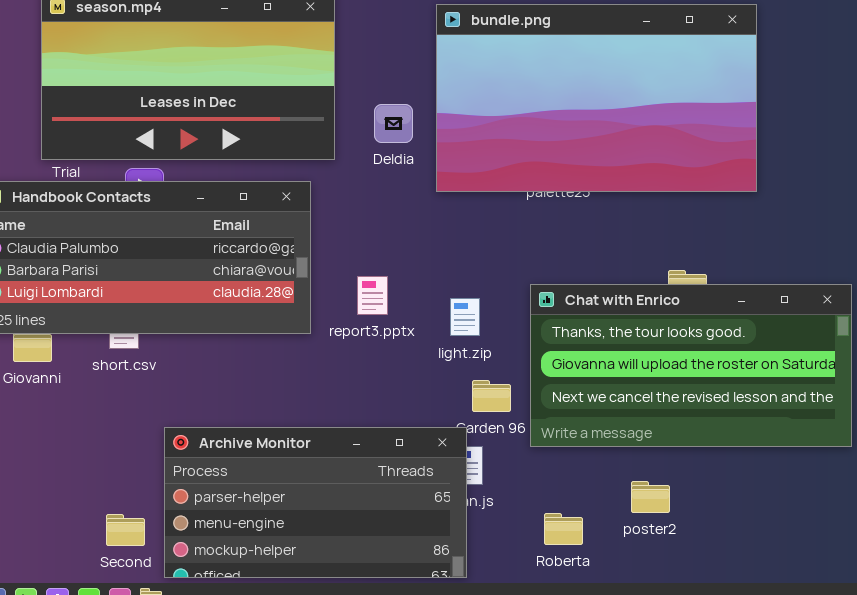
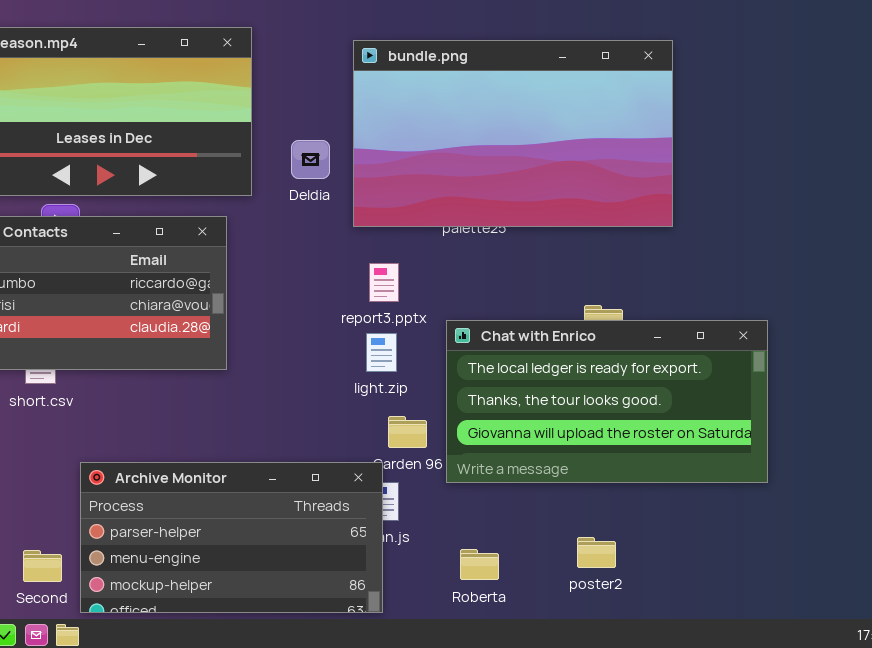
report3.pptx: [357,276,388,315] -> [369,263,399,302], moved
Chat with Enrico: [530,284,852,447] -> [446,320,768,483], scrolled up 1 row
poster2: [631,481,670,513] -> [577,537,616,568], moved

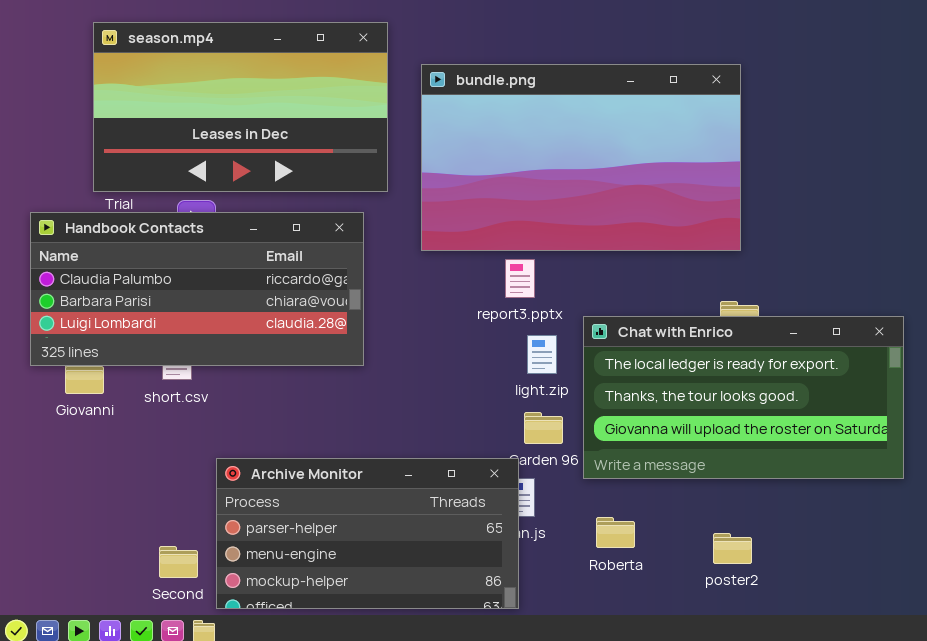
bundle.png: [353,40,673,227] -> [421,64,741,251], moved
light.zip: [366,333,397,372] -> [527,335,557,374], moved
Roberta: [460,549,499,580] -> [596,517,635,548], moved

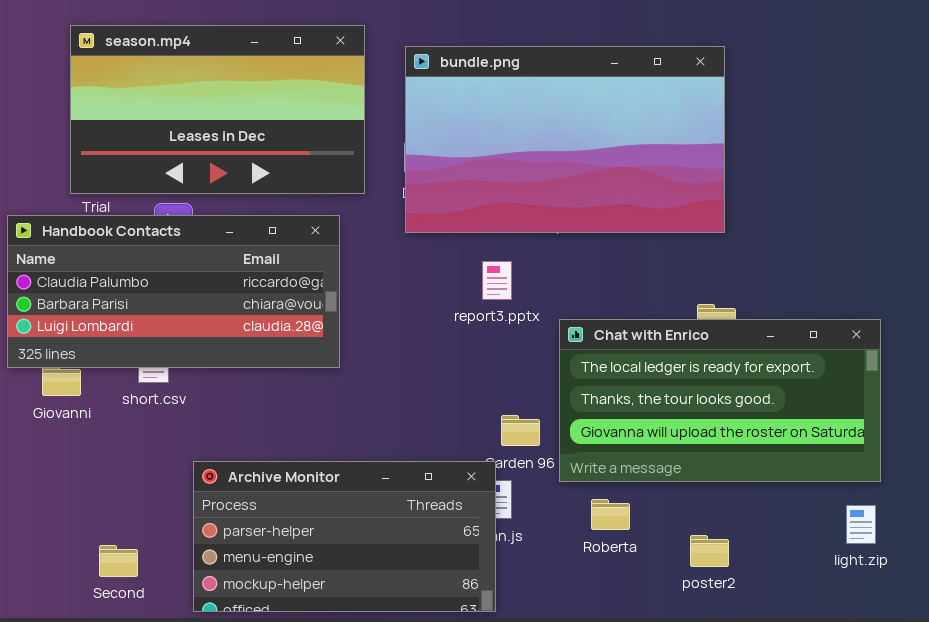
bundle.png: [421,64,741,251] -> [405,46,725,233], moved
light.zip: [527,335,557,374] -> [846,505,876,544], moved
Roberta: [596,517,635,548] -> [591,499,630,530], moved
Second: [159,546,198,578] -> [99,545,138,577], moved

